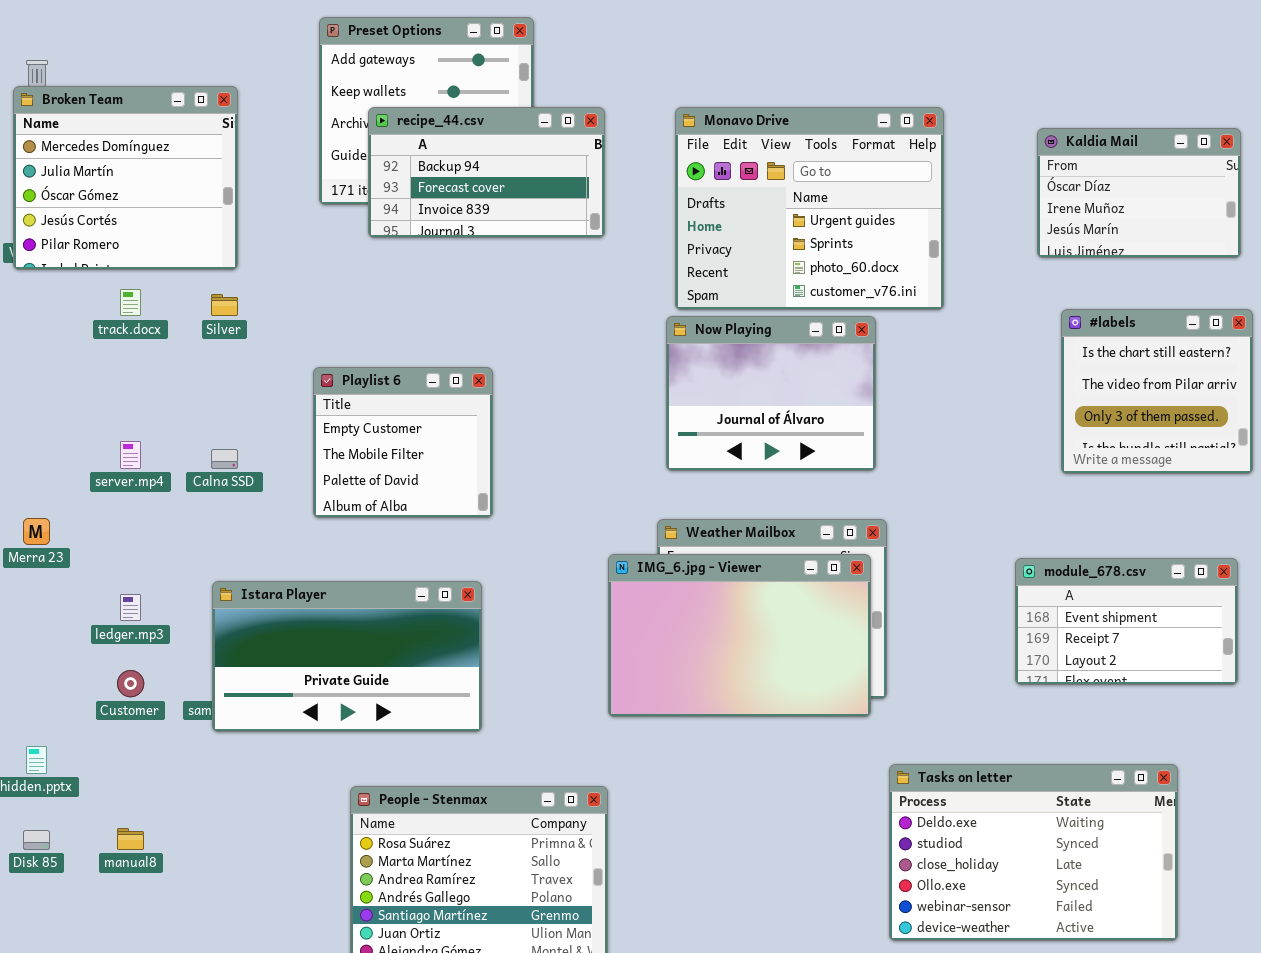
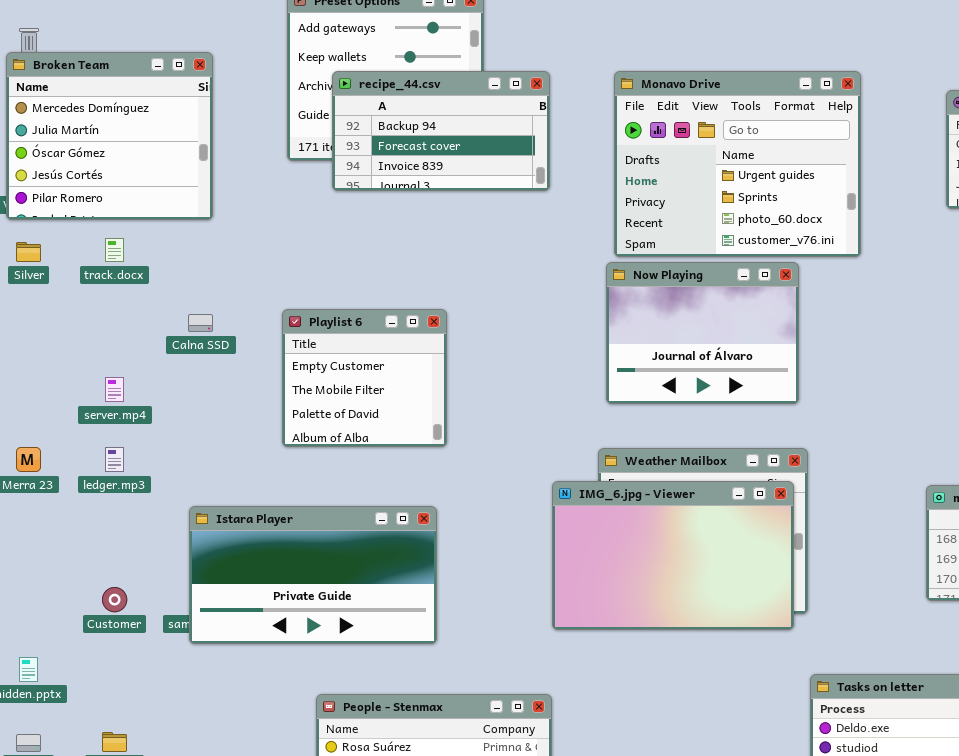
Silver: [211,294,238,316] -> [16,242,41,262], moved
Calna SSD: [211,449,238,469] -> [188,314,213,332], moved
ledger.mp3: [120,594,141,621] -> [105,447,124,472], moved

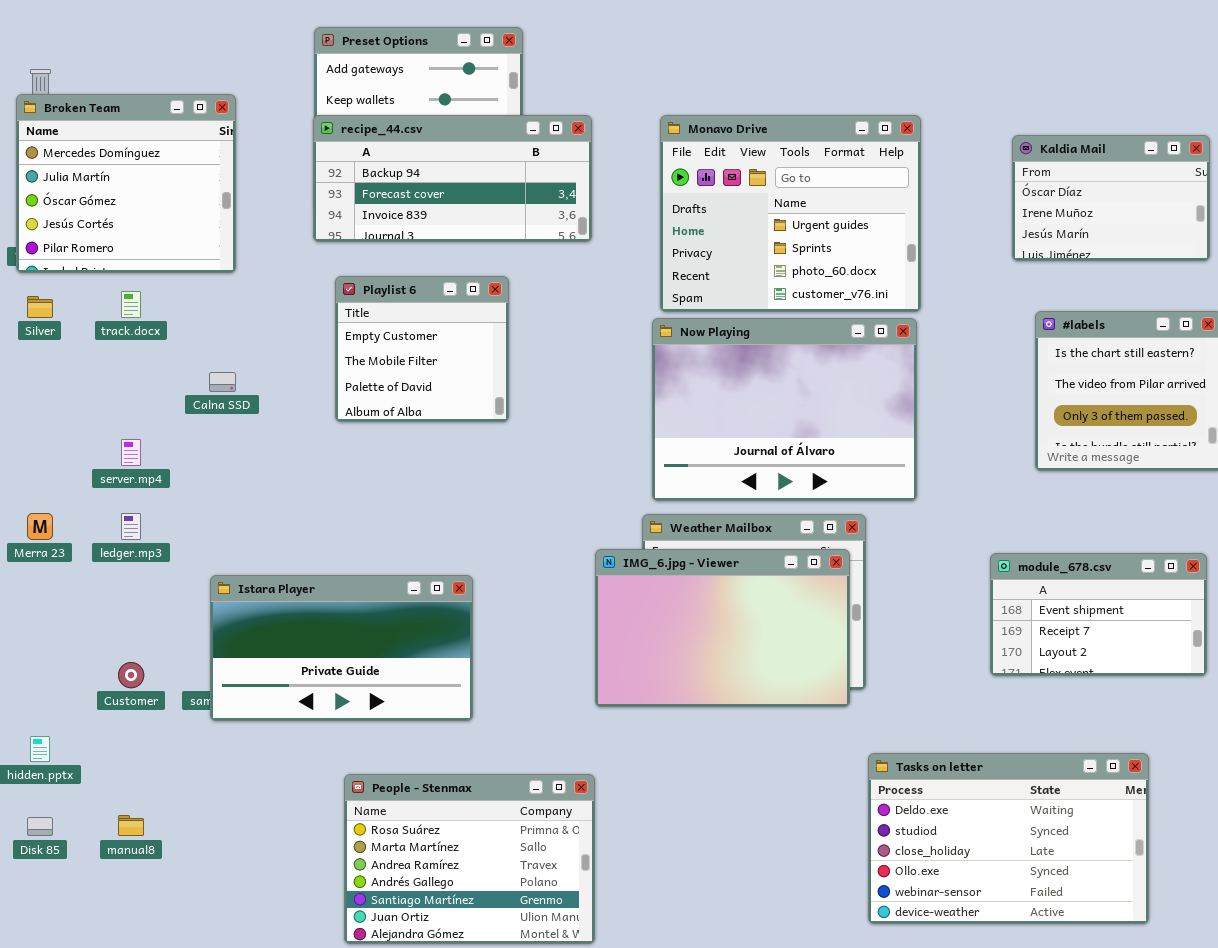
recipe_44.csv: [332,71,550,191] -> [313,115,592,242], resized
Now Playing: [606,262,799,404] -> [652,318,917,501], resized
Playlist 6: [282,309,447,447] -> [335,276,509,422], moved

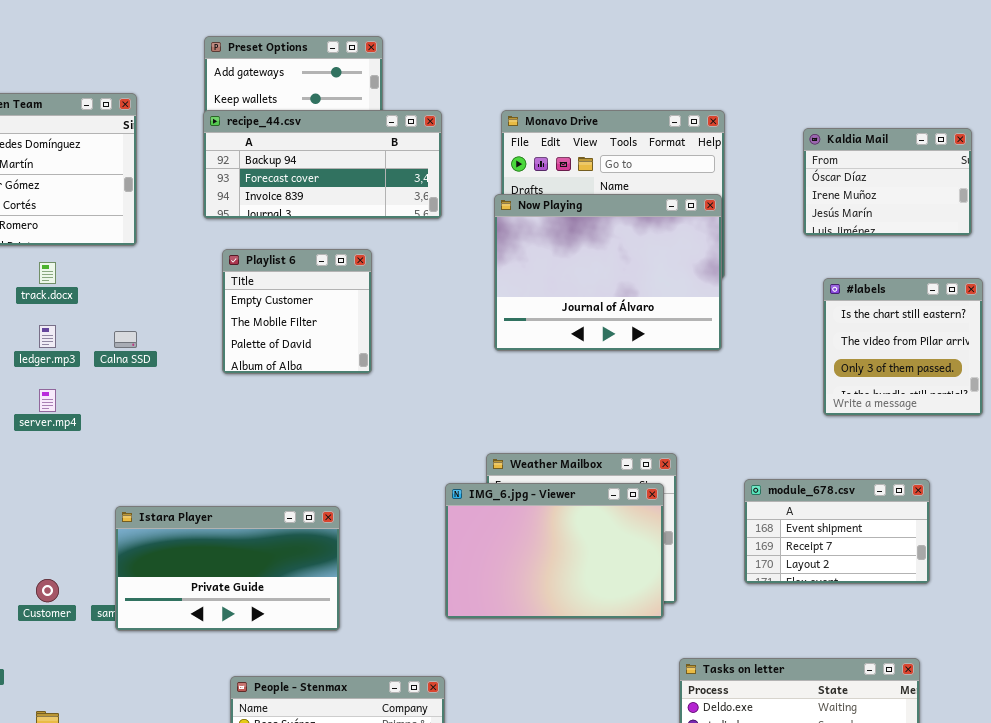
Now Playing: [652,318,917,501] -> [494,194,722,351], moved
ledger.mp3: [121,513,141,540] -> [39,325,56,348], moved
module_678.csv: [990,553,1207,676] -> [744,479,930,584], moved

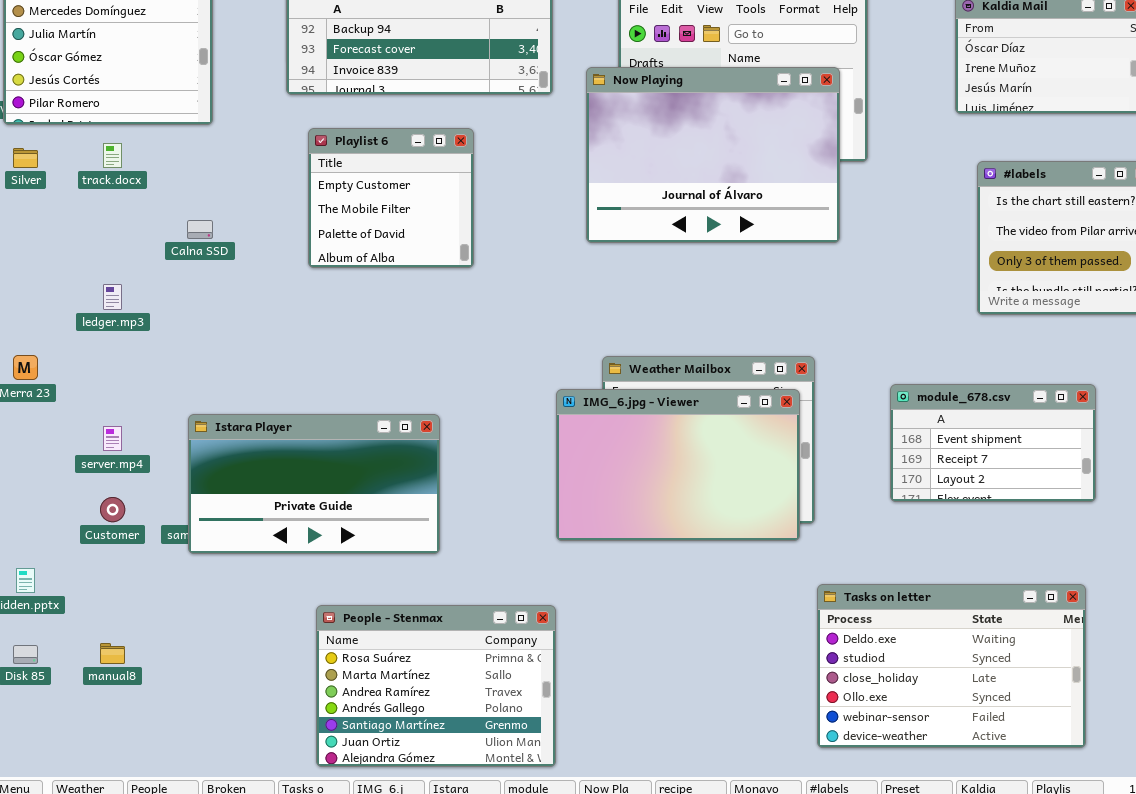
Now Playing: [494,194,722,351] -> [586,67,840,243], moved
ledger.mp3: [39,325,56,348] -> [103,284,122,310], moved
server.mp4: [39,389,56,412] -> [103,426,122,451], moved

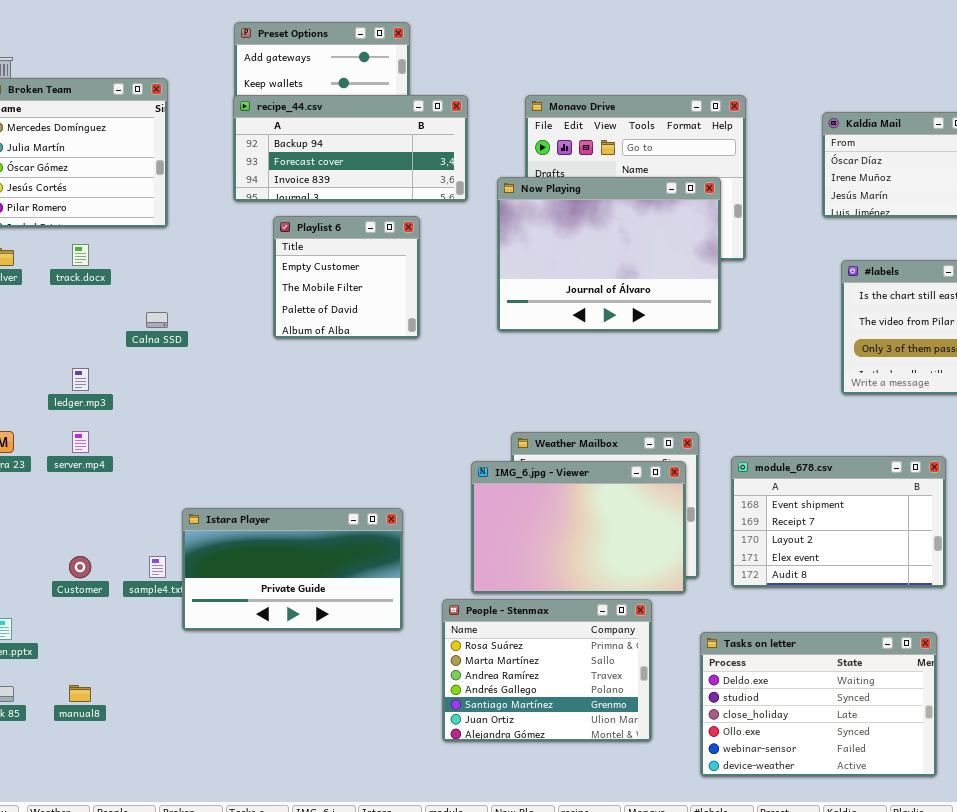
Playlist 6: [308,128,474,268] -> [273,216,420,339], moved
module_678.csv: [890,384,1096,502] -> [731,456,946,588], resized
Istara Player: [188,414,440,554] -> [182,508,403,631], moved
server.mp4: [103,426,122,451] -> [72,431,89,453], moved
People - Stenmax: [316,605,556,767] -> [442,599,652,742], moved

